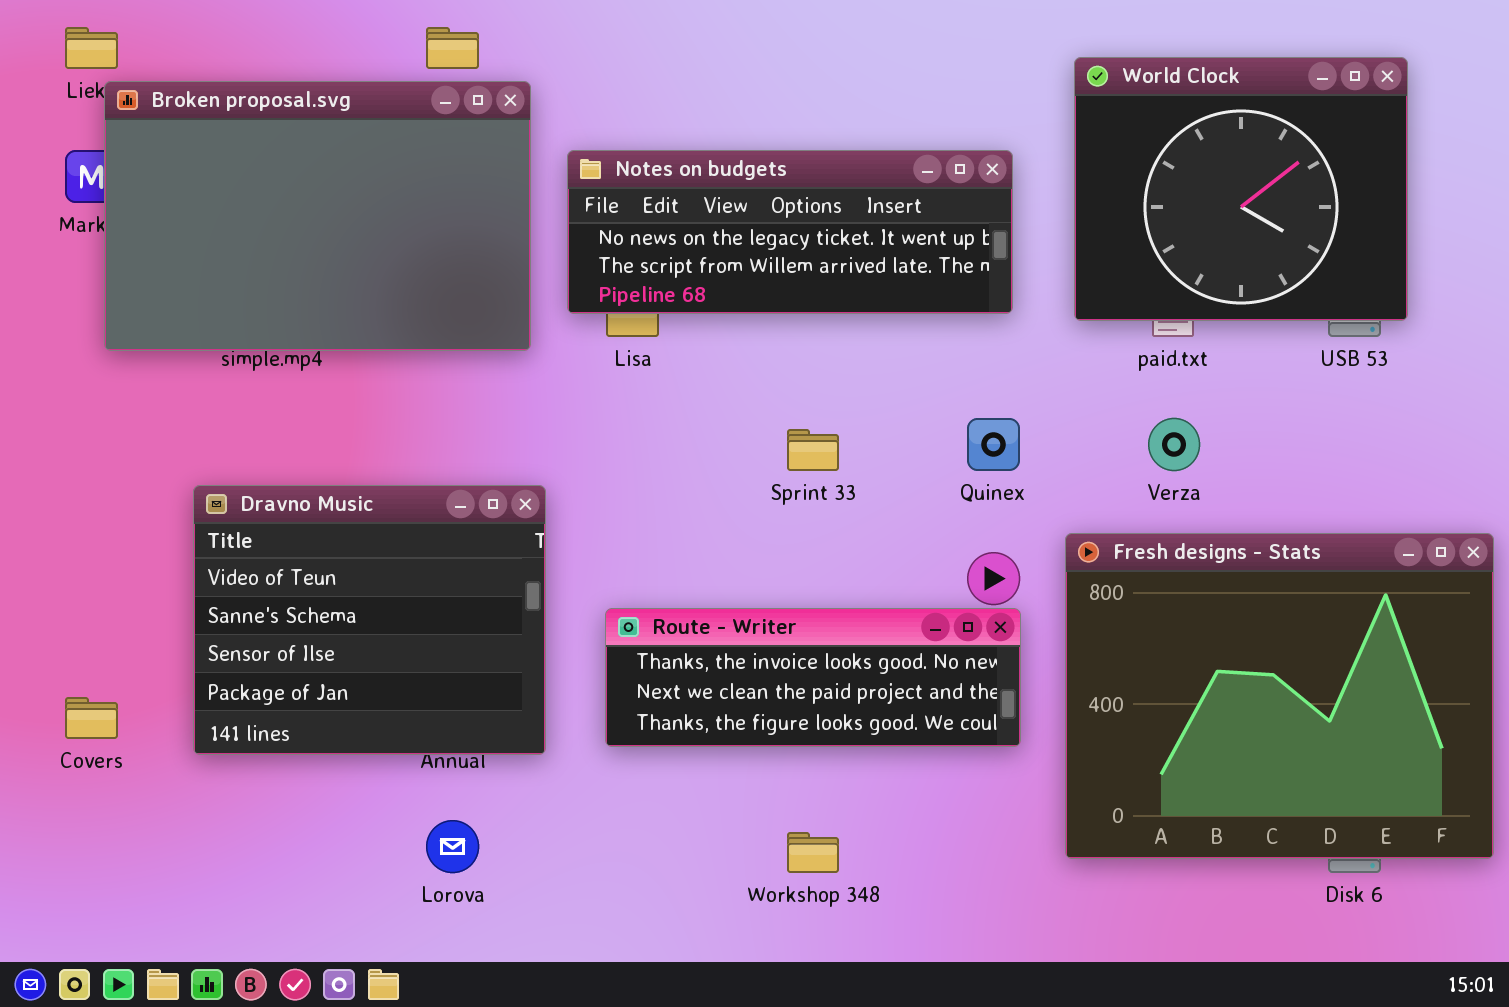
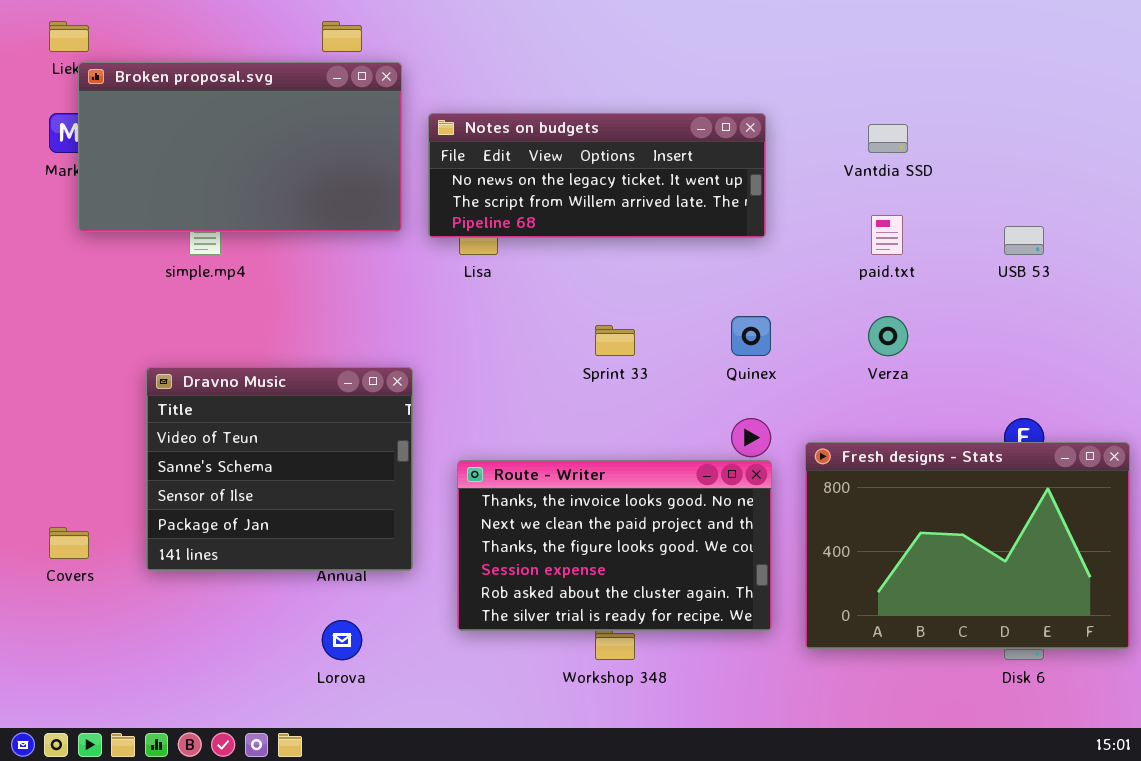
World Clock: [1074,57,1408,321] -> none, closed
Broken proposal.svg: [104,81,531,351] -> [78,62,402,232], resized
Fresh designs - Stats: [1065,533,1494,859] -> [805,442,1130,649], resized
Route - Writer: [605,608,1021,747] -> [457,460,772,631], resized

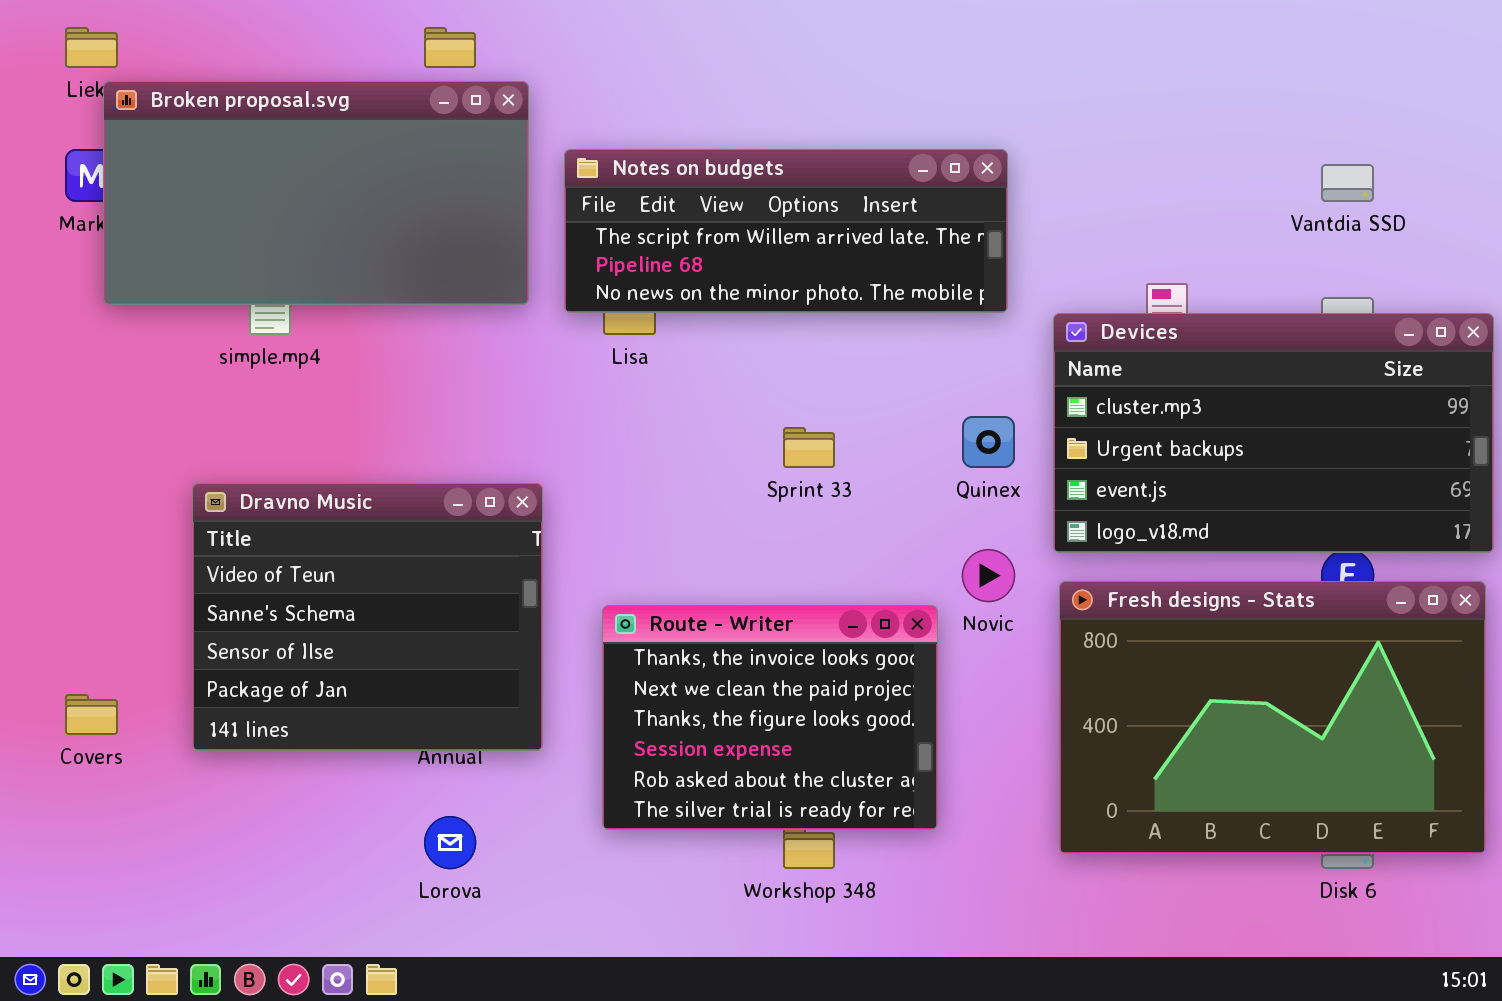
Notes on budgets: [428,113,766,238] -> [564,149,1008,313], scrolled down 1 row
Vantdia SSD: [868,124,908,153] -> [1321,164,1374,202], moved
Devices: none -> [1053,313,1494,553], opened
Route - Writer: [457,460,772,631] -> [602,605,938,830], resized

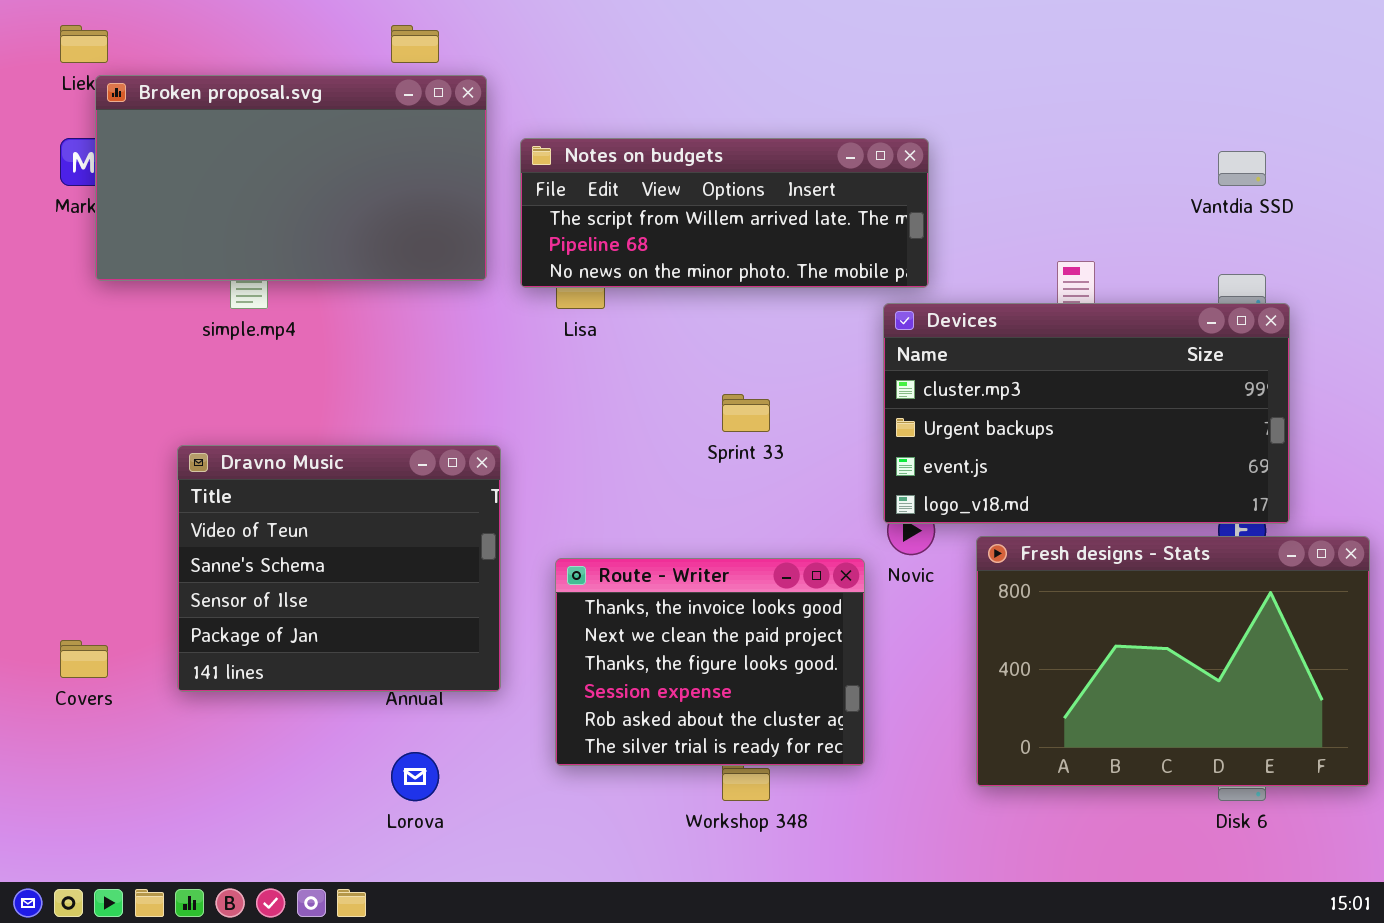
Devices: [1053,313,1494,553] -> [883,303,1290,524], moved

